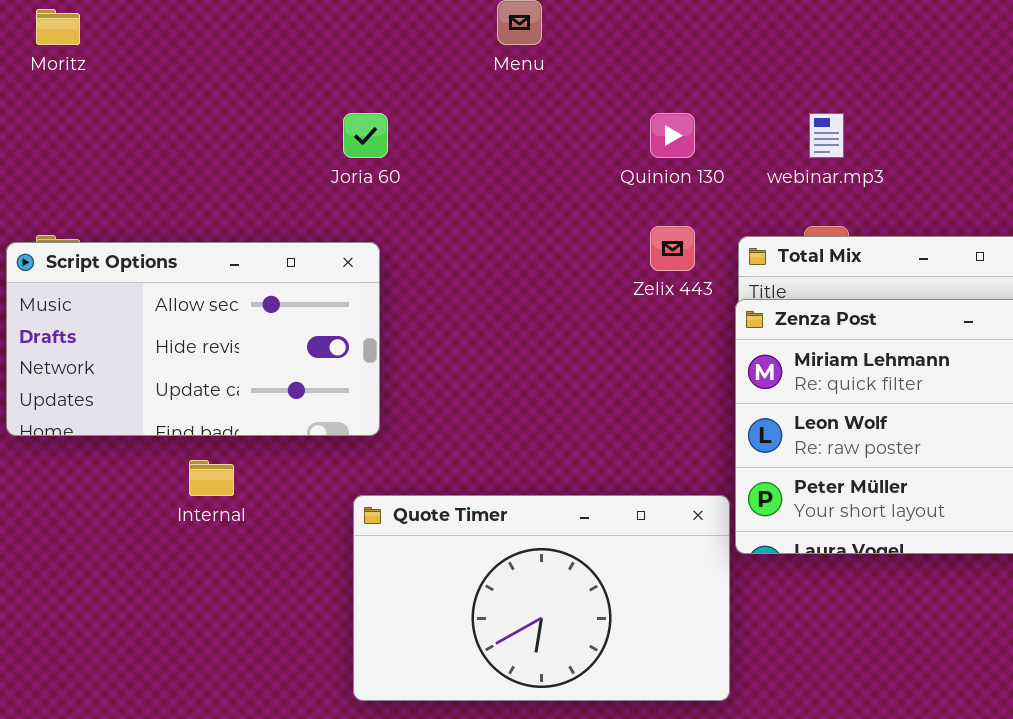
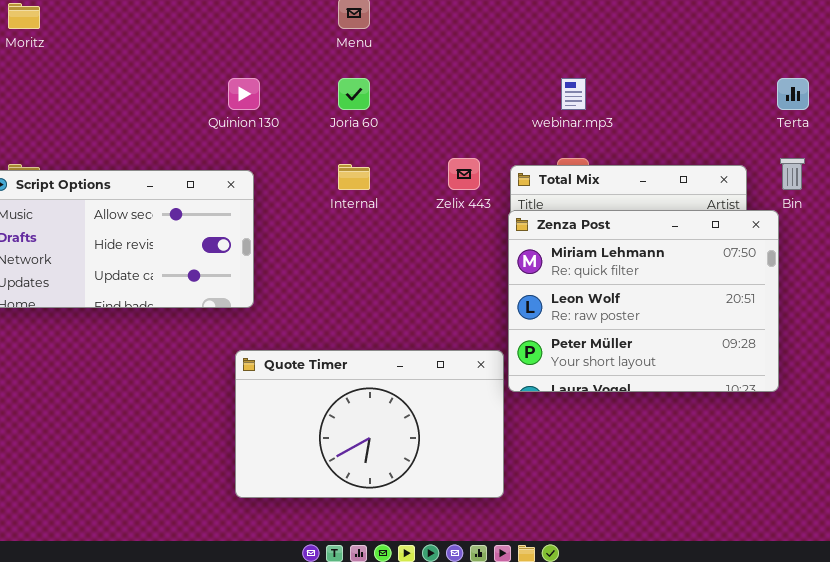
Joria 60: [343,113,388,158] -> [338,78,370,110], moved
Quinion 130: [650,113,695,158] -> [228,78,260,110], moved
Internal: [189,460,234,496] -> [338,164,370,190], moved

